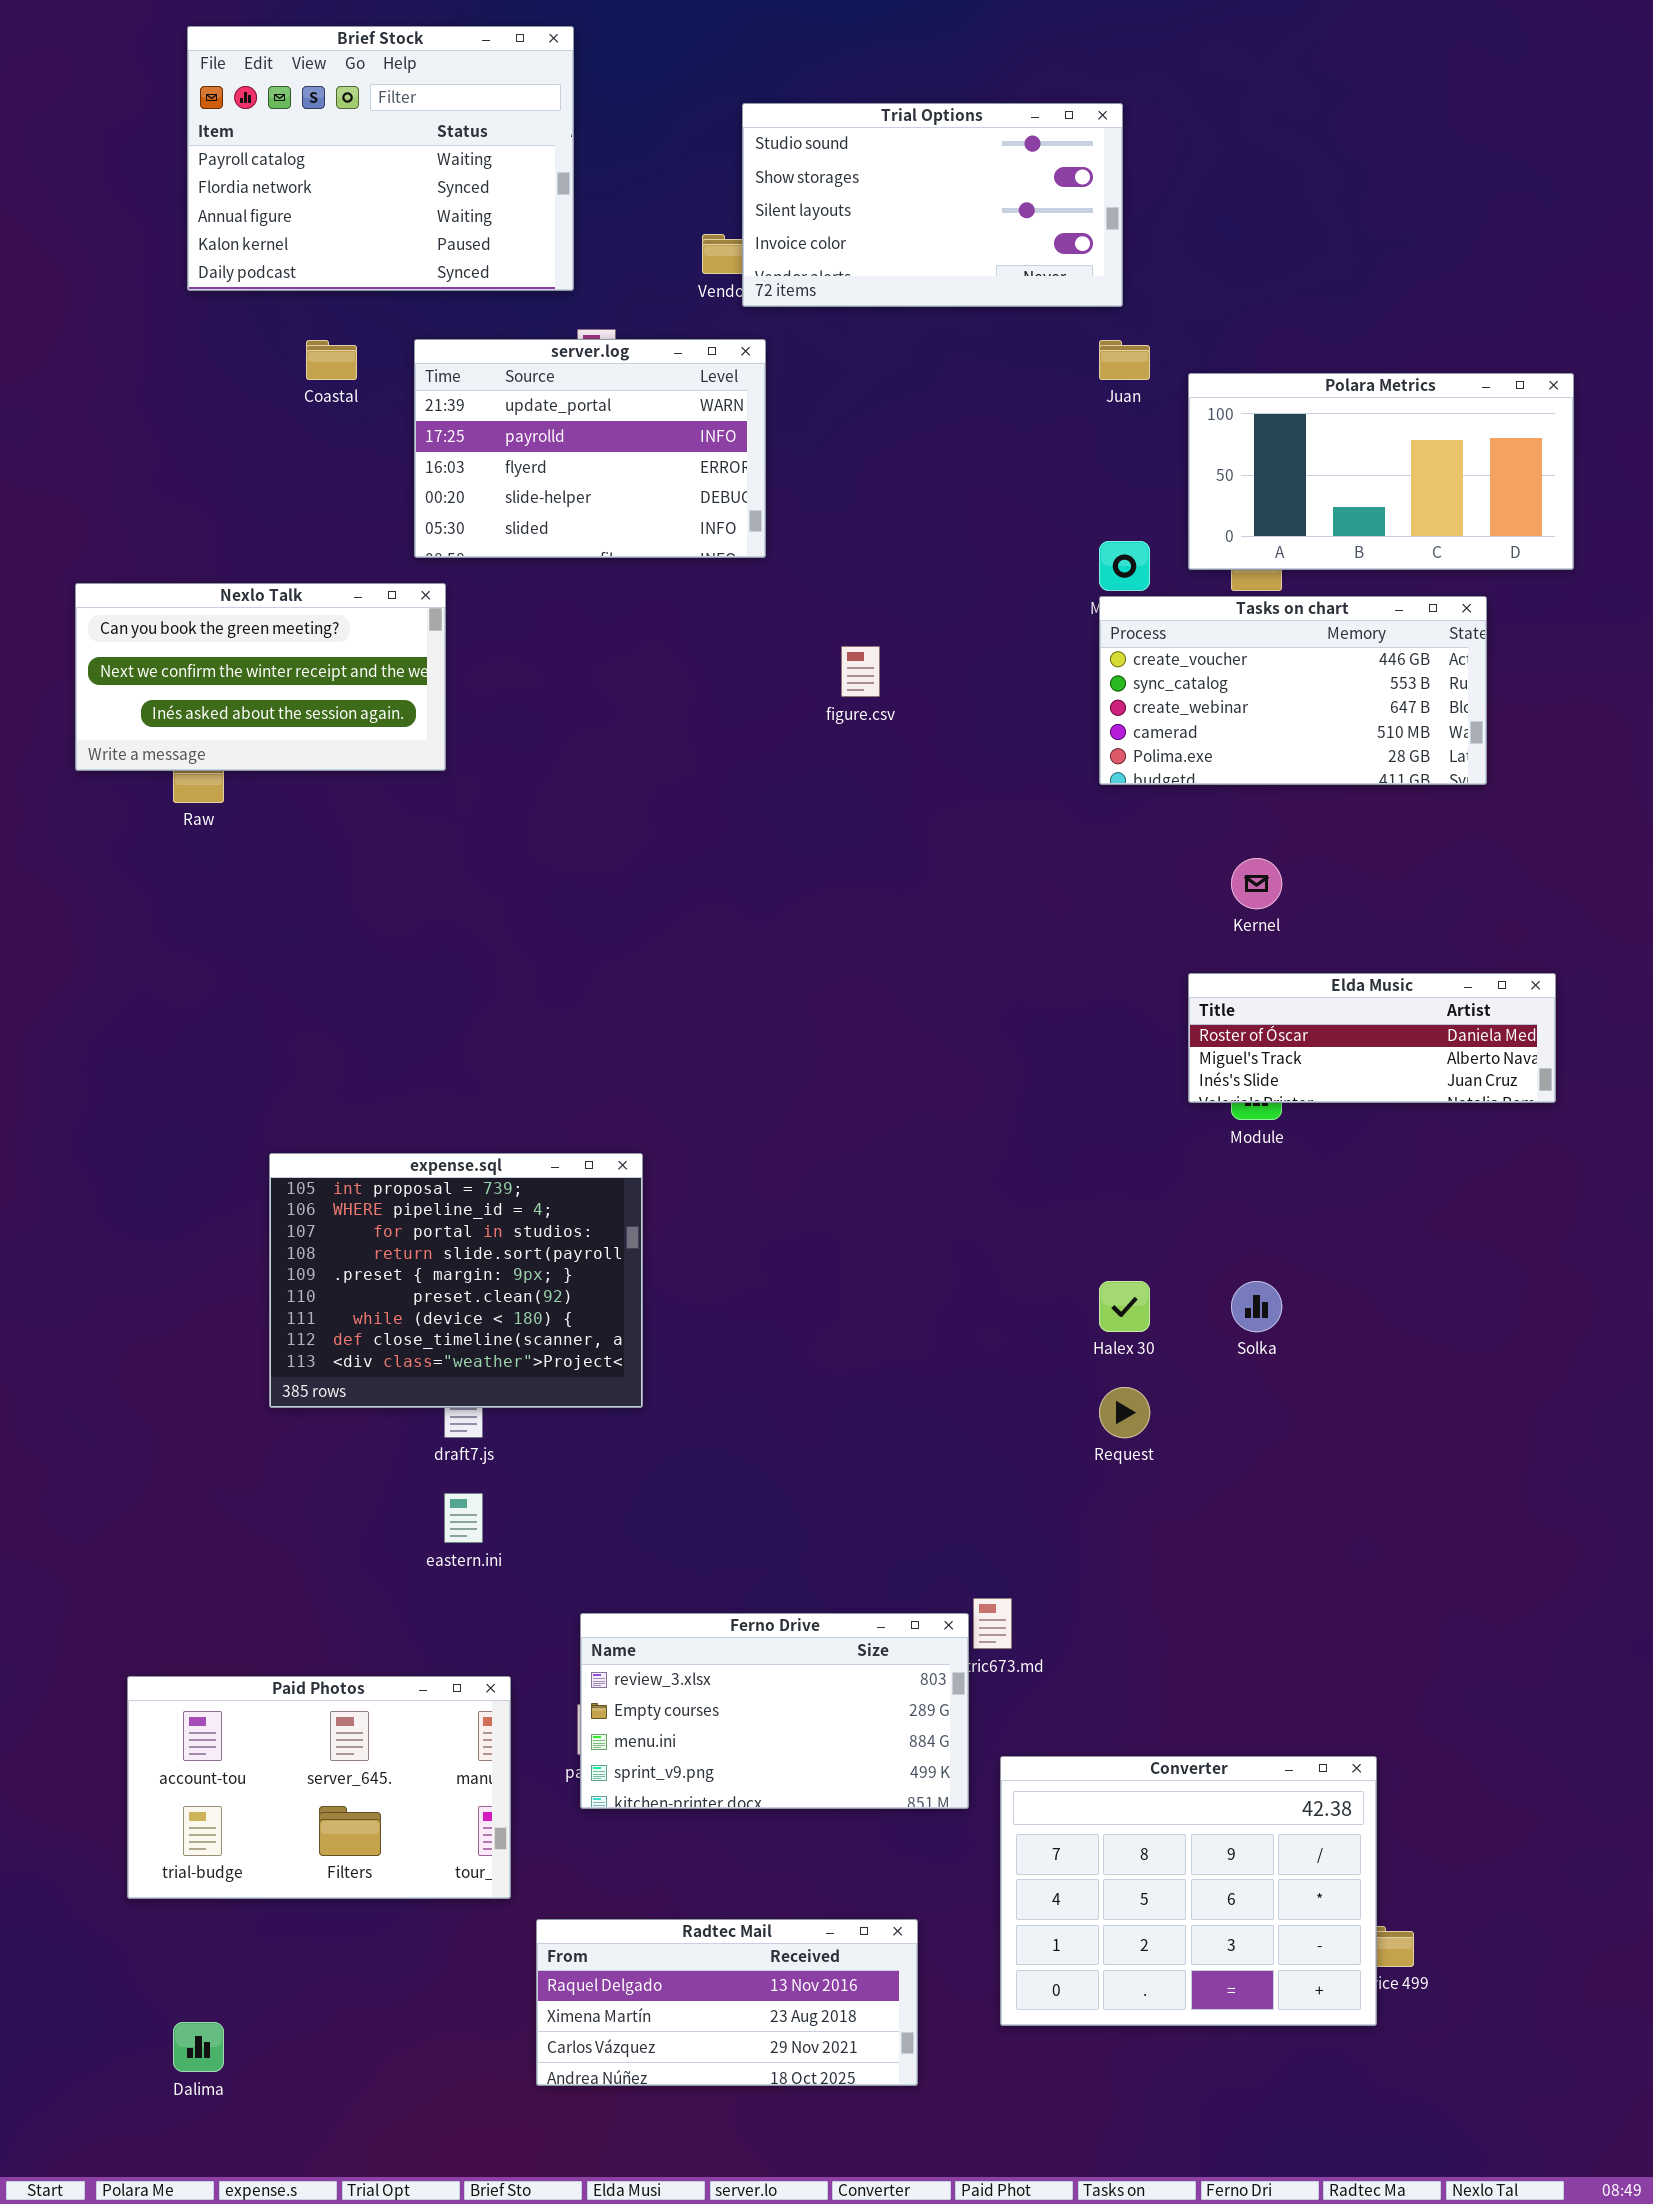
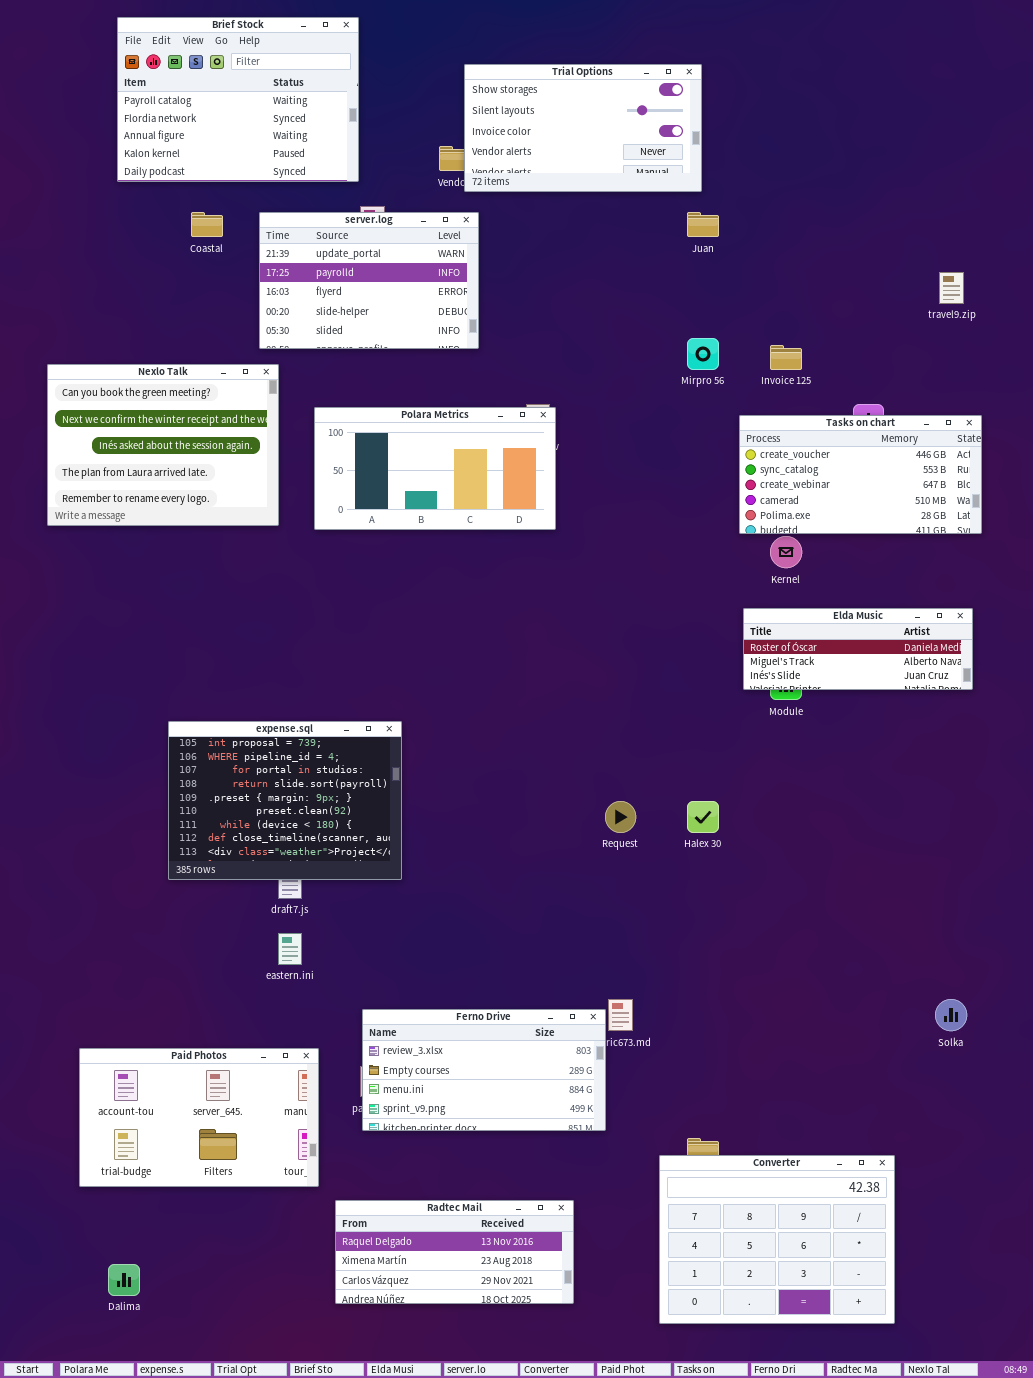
Trial Options: [742,103,1123,307] -> [464,64,702,192], scrolled down 1 row
Polara Metrics: [1188,373,1574,570] -> [314,407,556,530], moved
Nexlo Talk: [75,583,446,771] -> [47,364,279,526], resized
Tasks on chart: [1099,596,1487,785] -> [739,415,982,534], moved
Solka: [1231,1281,1282,1332] -> [935,999,967,1031], moved
Request: [1099,1387,1150,1438] -> [605,801,636,833], moved
Converter: [1000,1756,1377,2026] -> [659,1155,895,1324], moved

